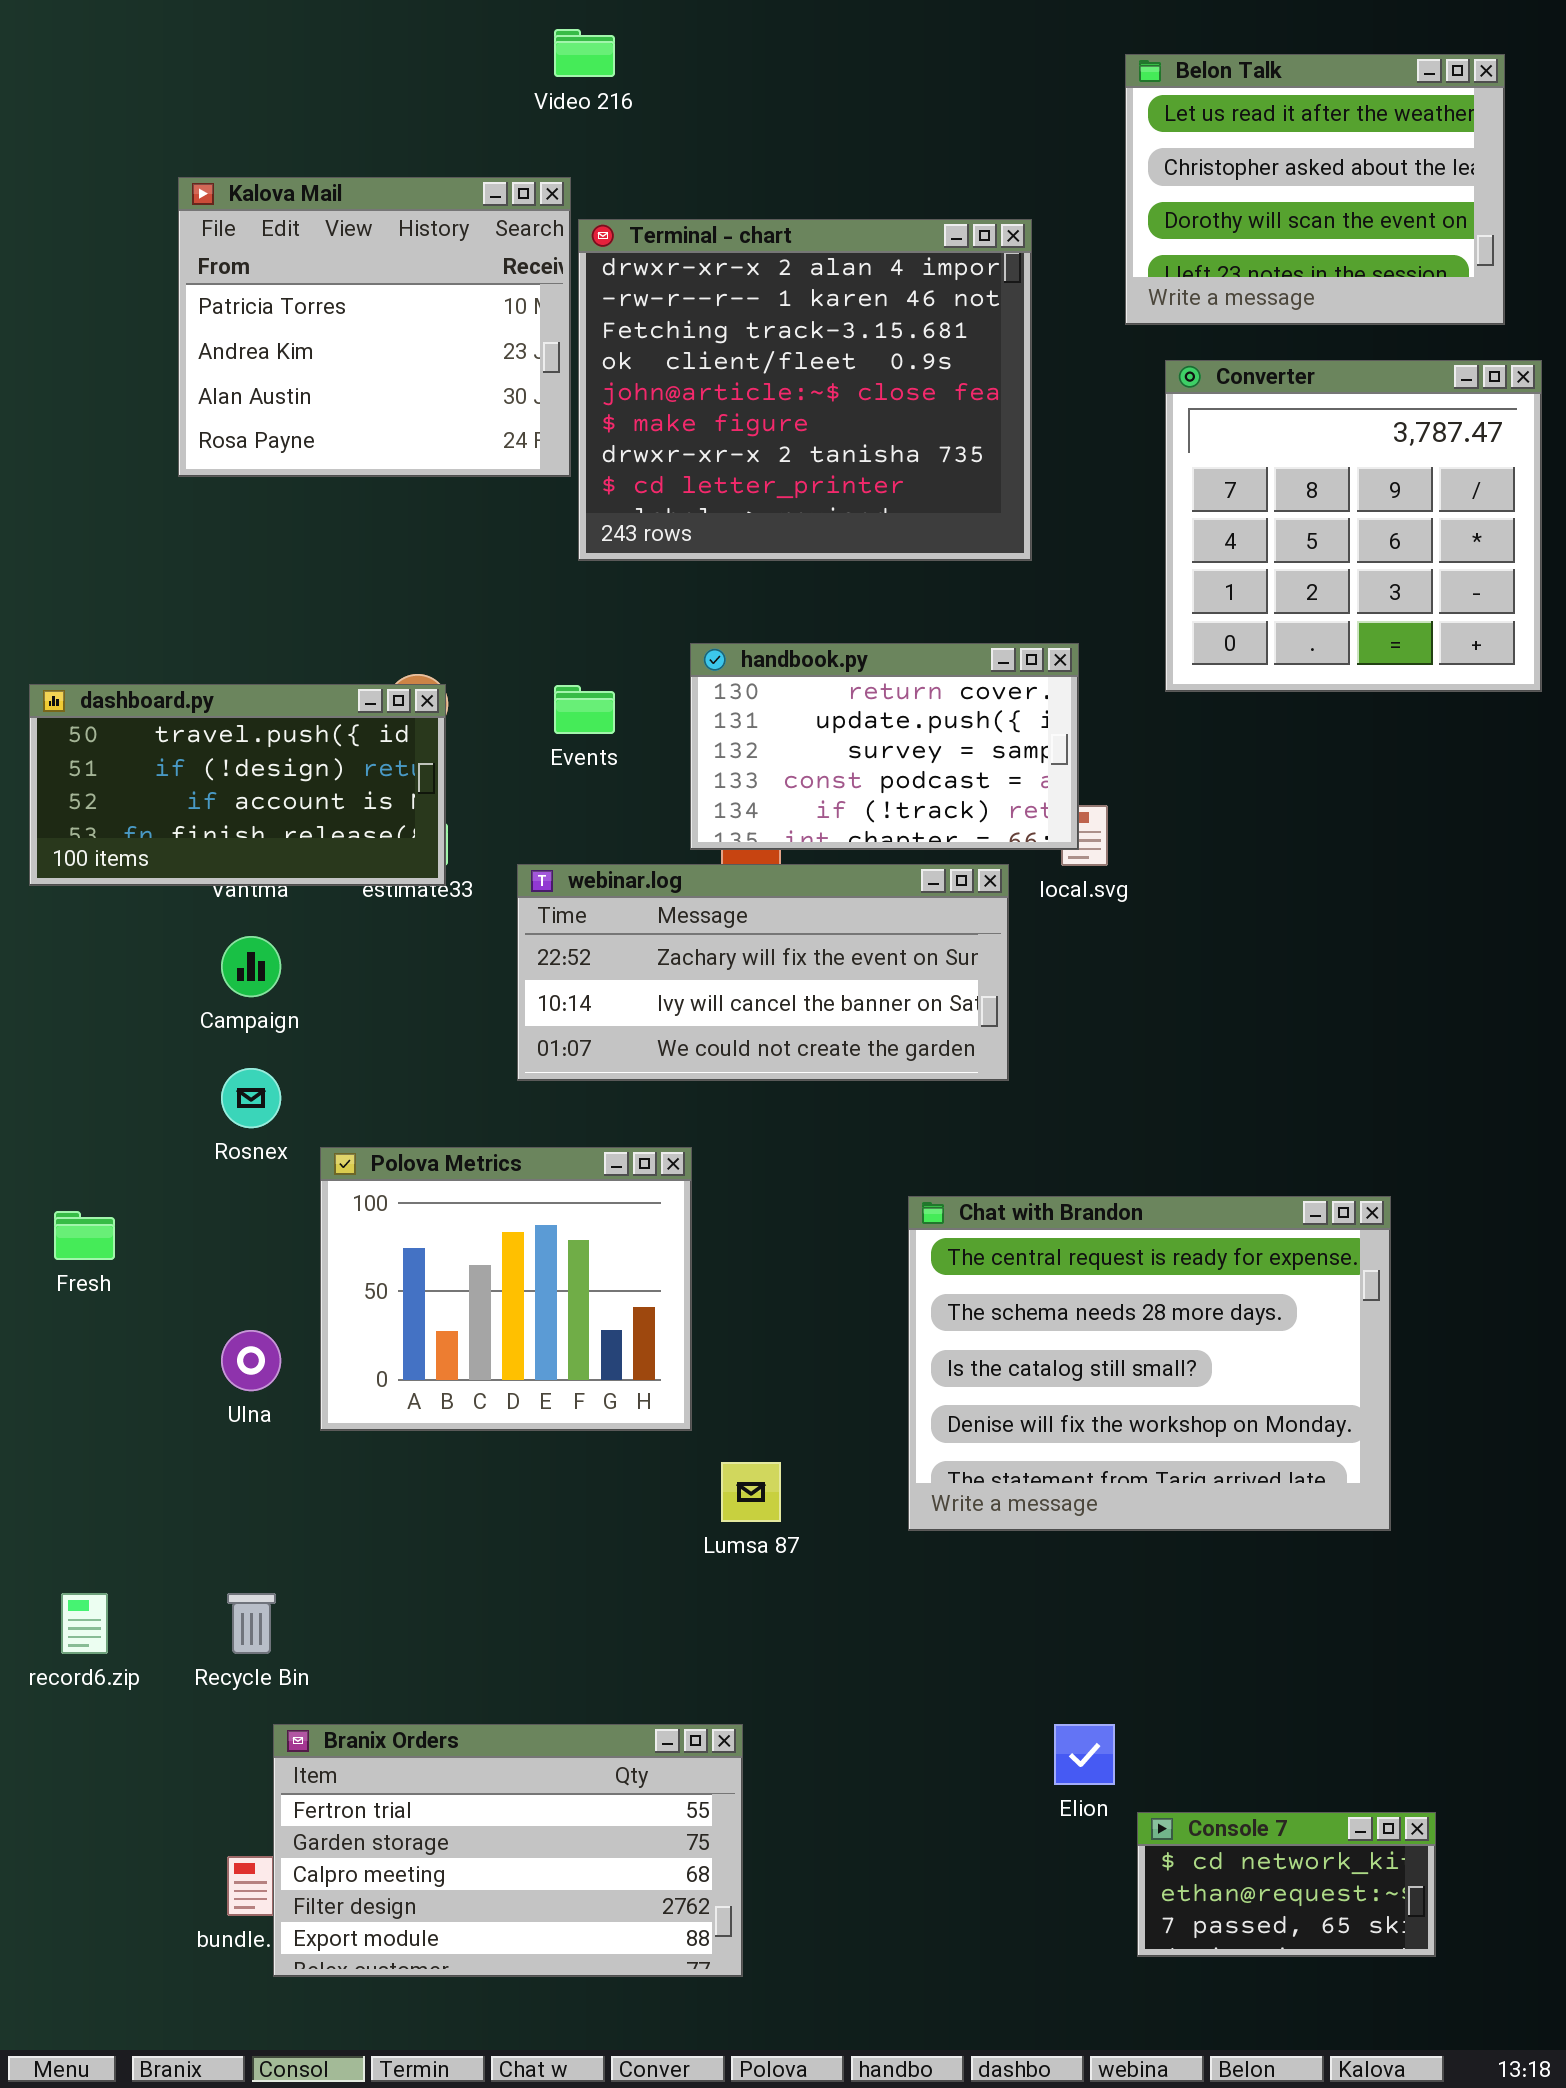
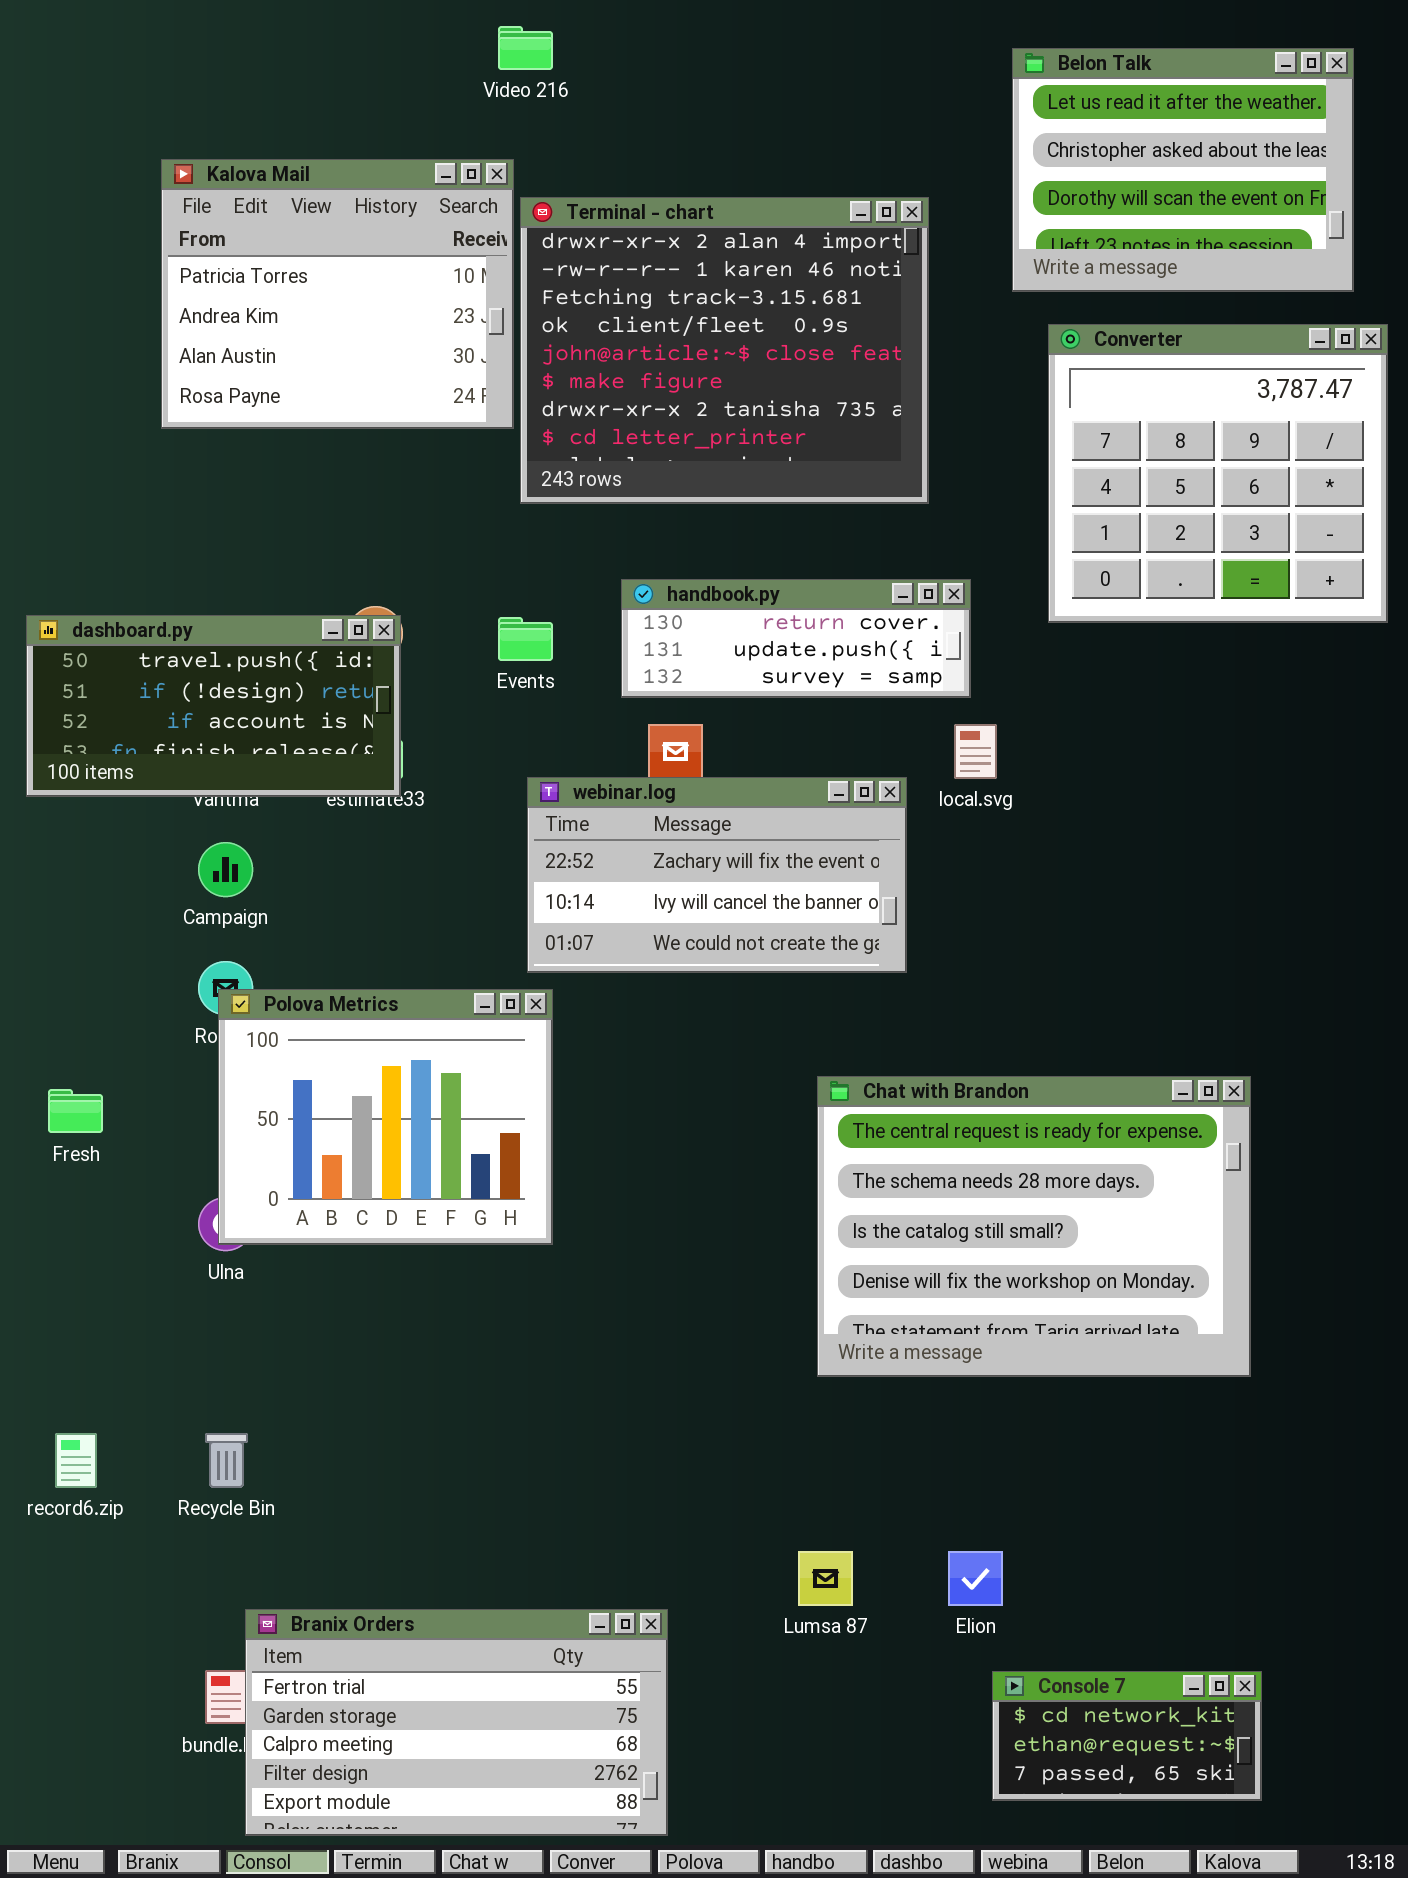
handbook.py: [690,643,1079,850] -> [621,579,971,698], resized
webinar.log: [517,864,1009,1081] -> [527,777,907,973], resized
Polova Metrics: [320,1147,692,1431] -> [218,989,553,1245], moved
Lumsa 87: [721,1462,781,1522] -> [798,1551,853,1606], moved
Branix Orders: [273,1724,743,1977] -> [245,1609,668,1836], moved
Console 7: [1137,1812,1436,1957] -> [992,1671,1262,1801], moved

